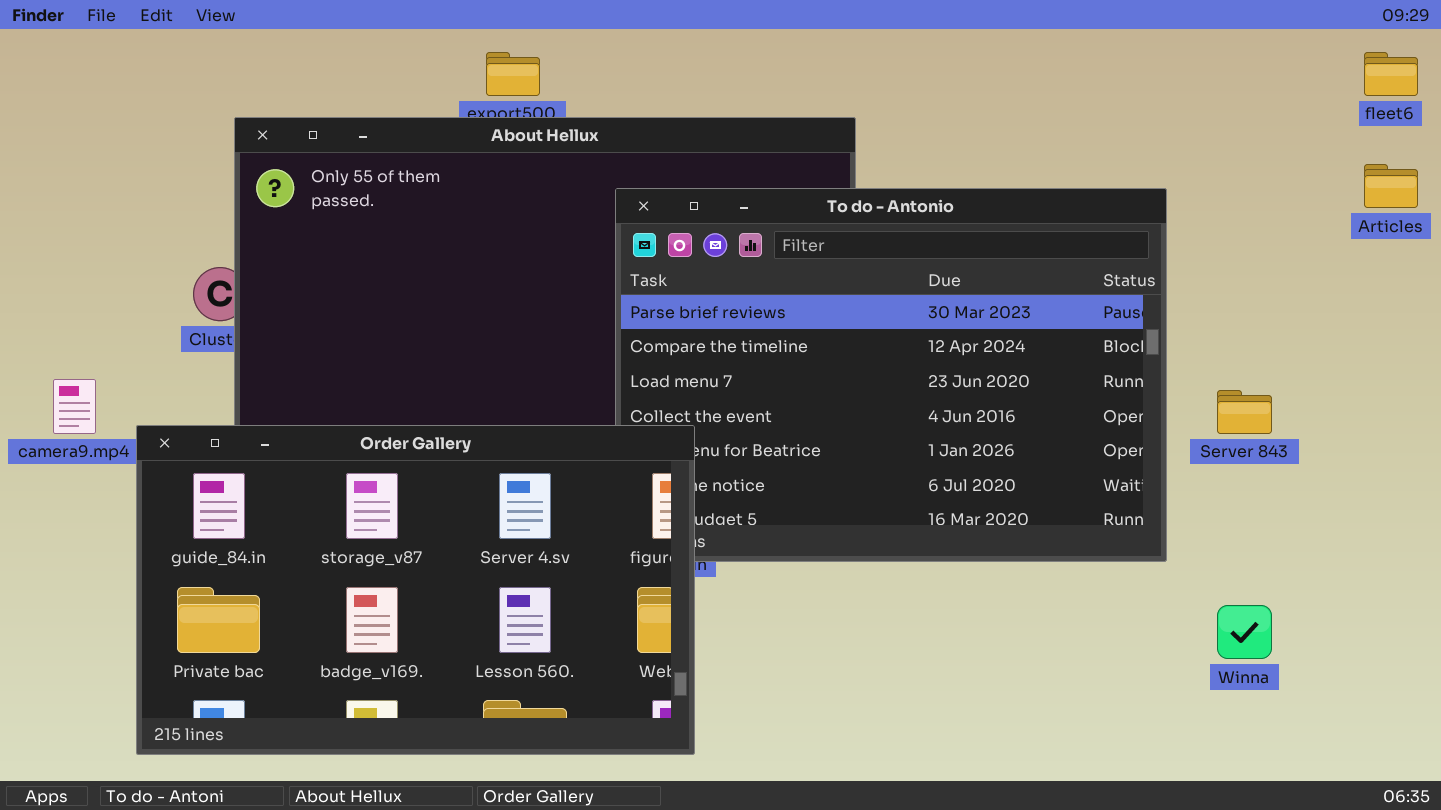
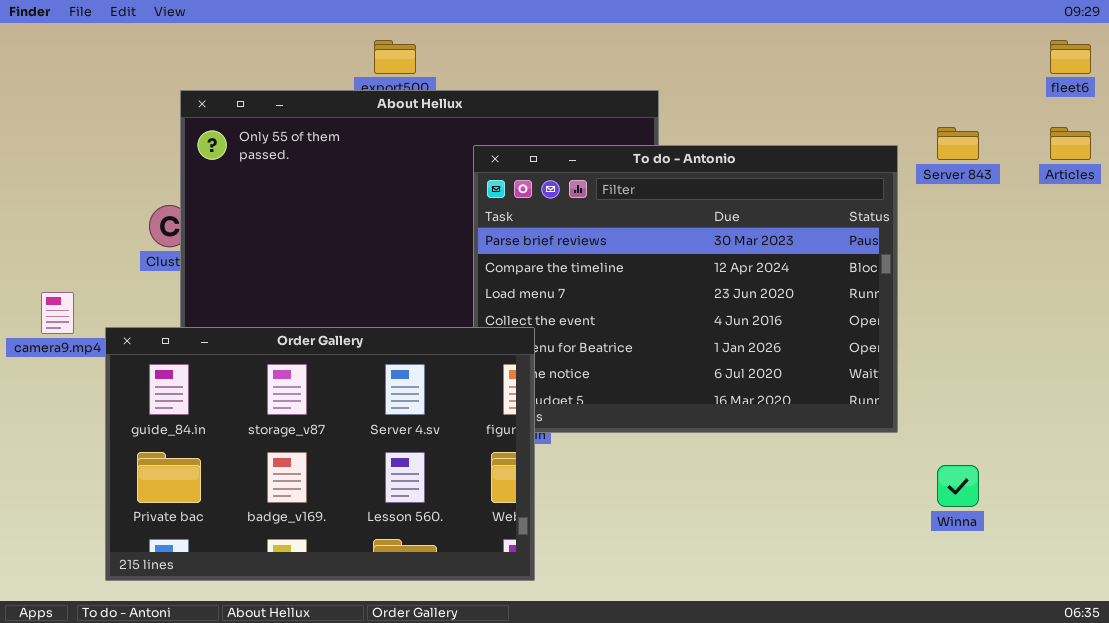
Server 843: [1217,390,1272,434] -> [937,127,979,160], moved

